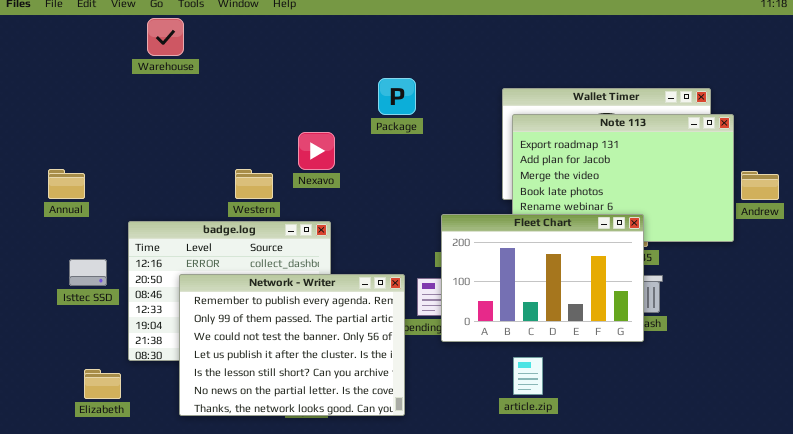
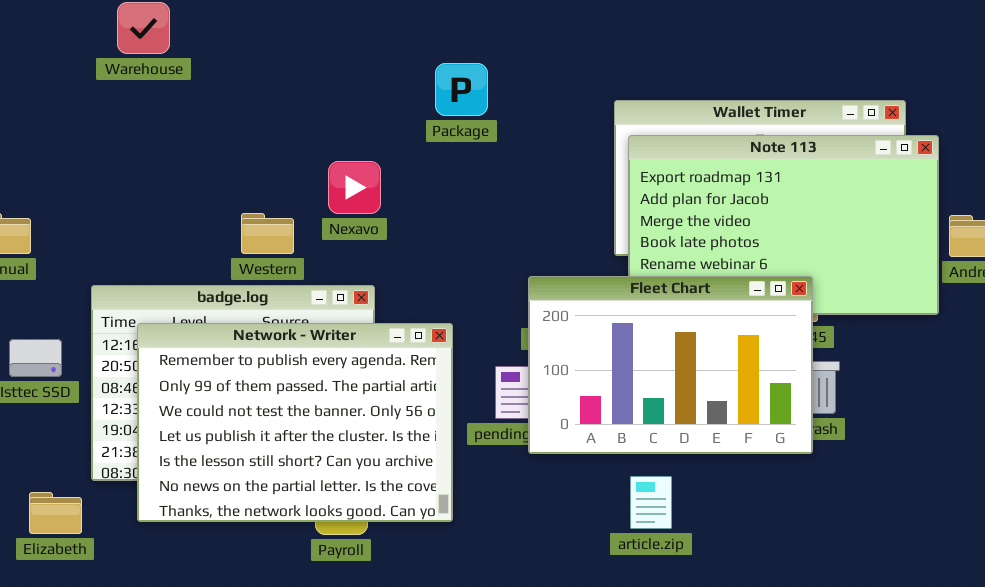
Package: [378,78,416,115] -> [435,63,488,116], moved
Network - Writer: [179,274,405,416] -> [137,323,453,522], moved

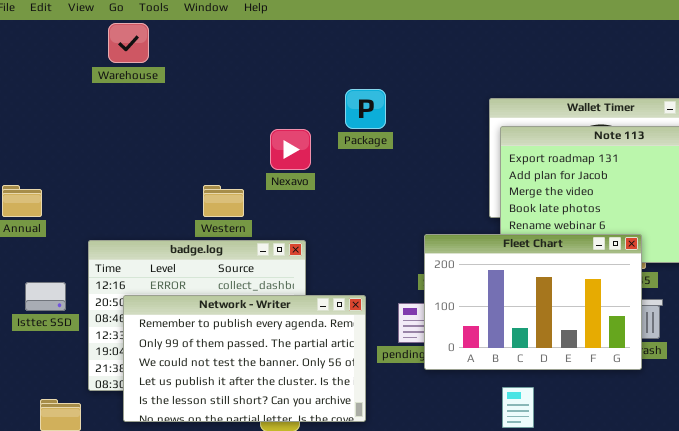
Package: [435,63,488,116] -> [345,89,386,129], moved
Nexavo: [328,161,381,214] -> [270,129,311,170], moved
Network - Writer: [137,323,453,522] -> [123,295,366,422], resized

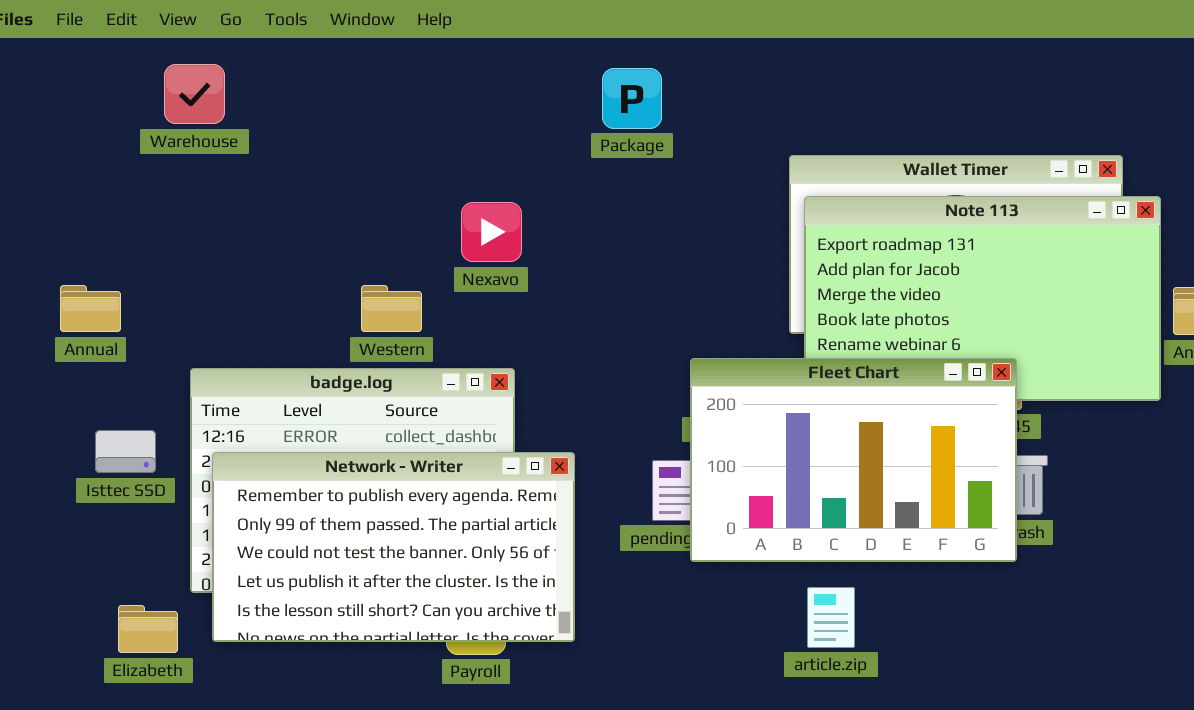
Warehouse: [108,23,149,63] -> [164,64,225,124], moved
Package: [345,89,386,129] -> [602,68,662,129], moved
Network - Writer: [123,295,366,422] -> [212,452,575,642], moved

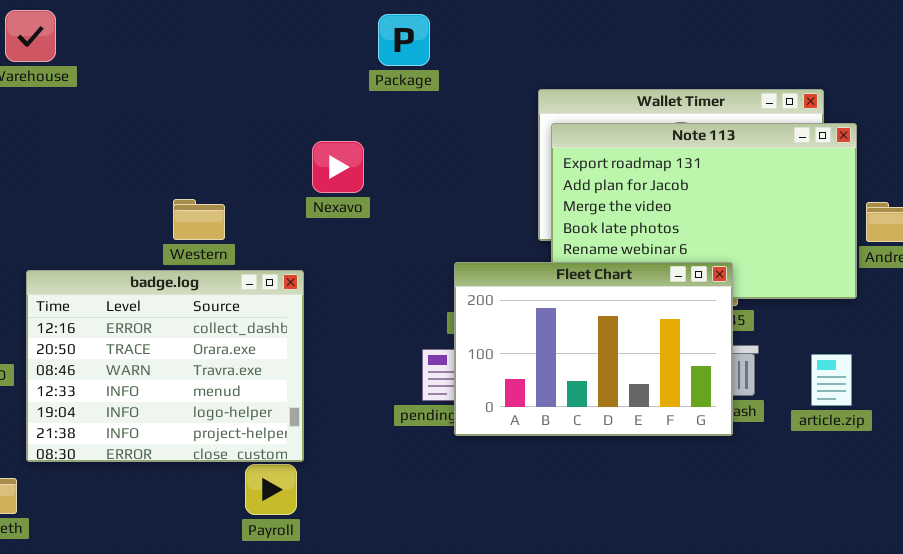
Nexavo: [461,202,522,262] -> [312,141,364,193], moved
Network - Writer: [212,452,575,642] -> none, closed
article.zip: [807,587,855,648] -> [811,354,852,406], moved

